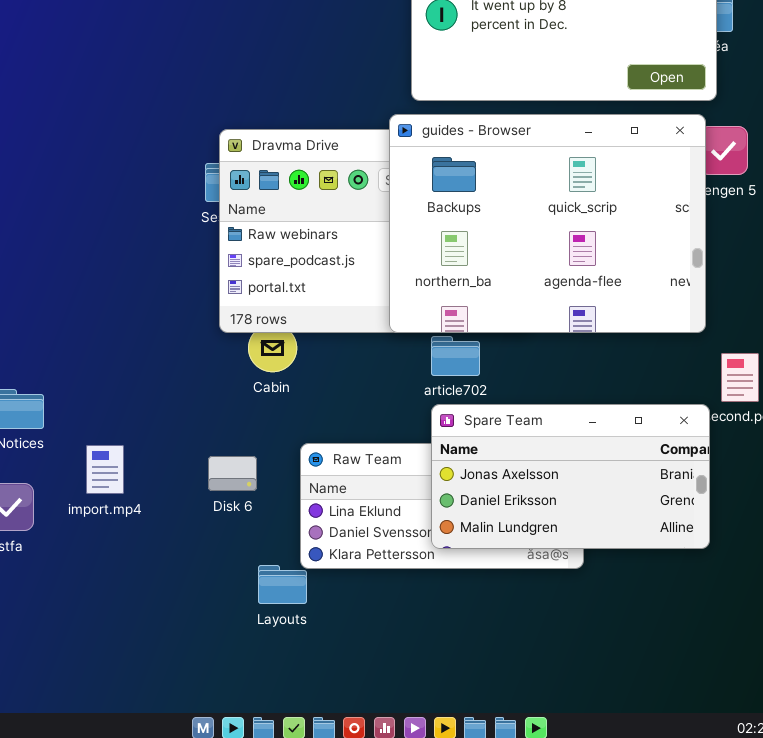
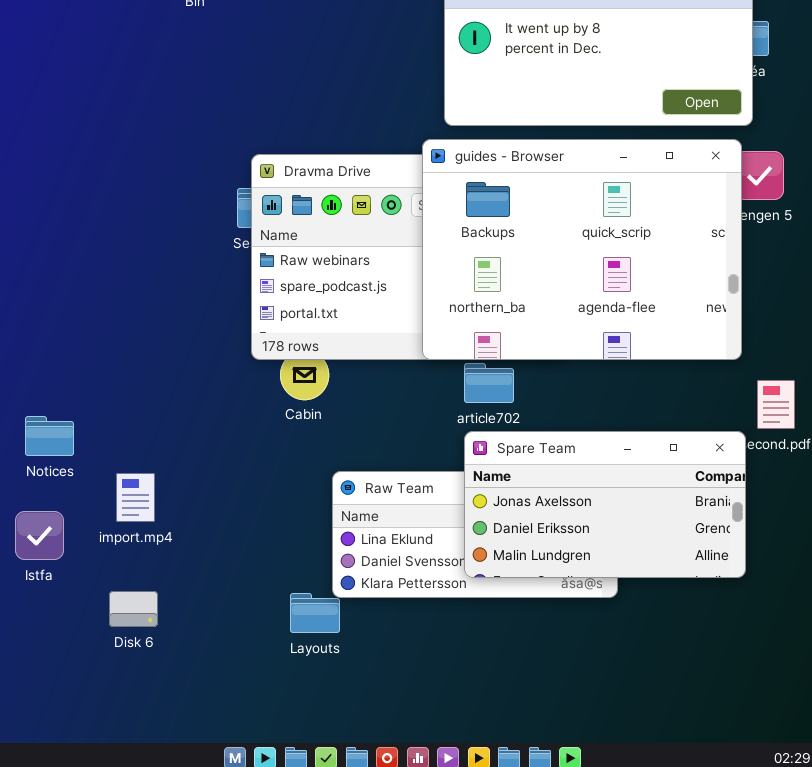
Disk 6: [208,456,257,491] -> [109,591,158,627], moved

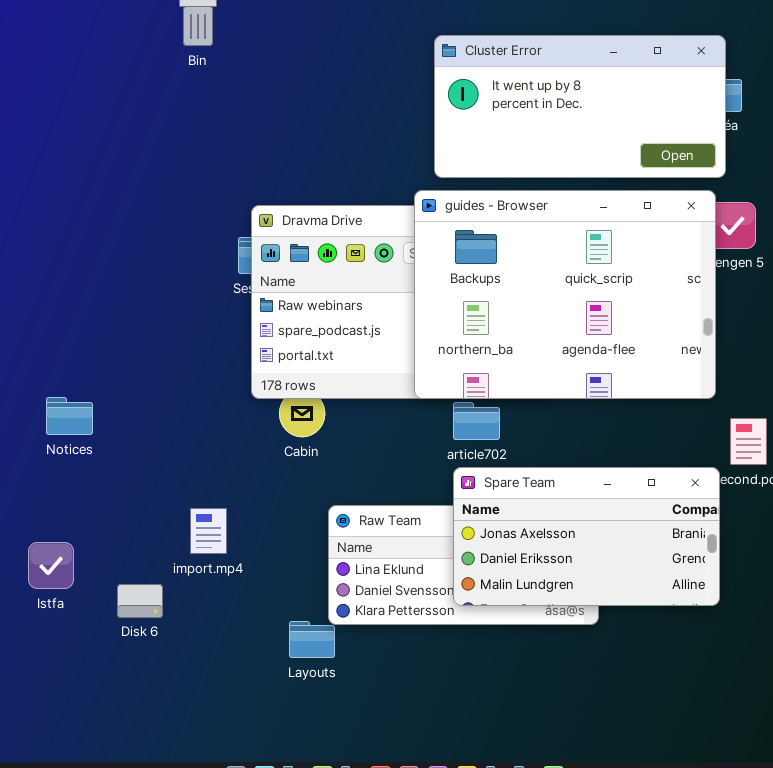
Notices: [25,416,74,456] -> [46,397,93,435], moved
import.mp4: [116,473,155,522] -> [190,508,227,554], moved
Disk 6: [109,591,158,627] -> [117,584,163,618], moved

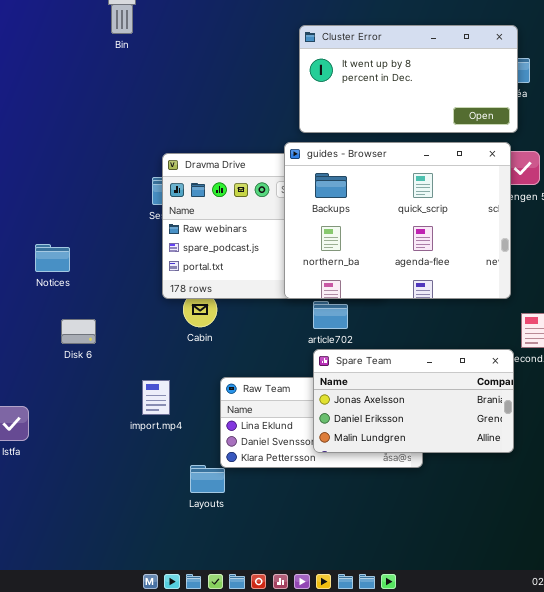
Notices: [46,397,93,435] -> [35,244,70,272], moved
import.mp4: [190,508,227,554] -> [142,380,170,415], moved
Disk 6: [117,584,163,618] -> [61,319,96,344], moved

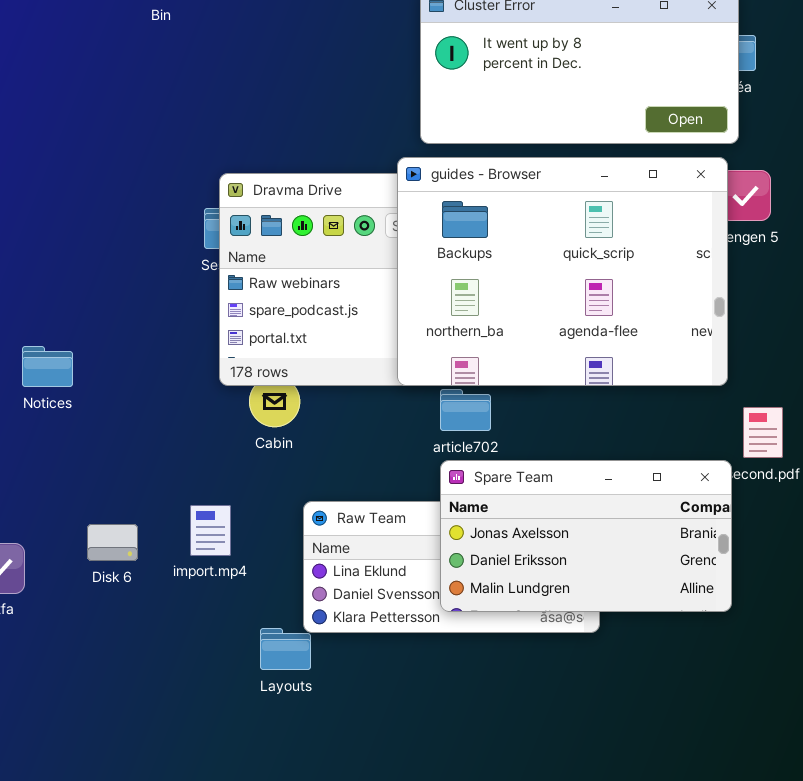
Notices: [35,244,70,272] -> [22,346,73,387], moved
Disk 6: [61,319,96,344] -> [87,524,138,561], moved

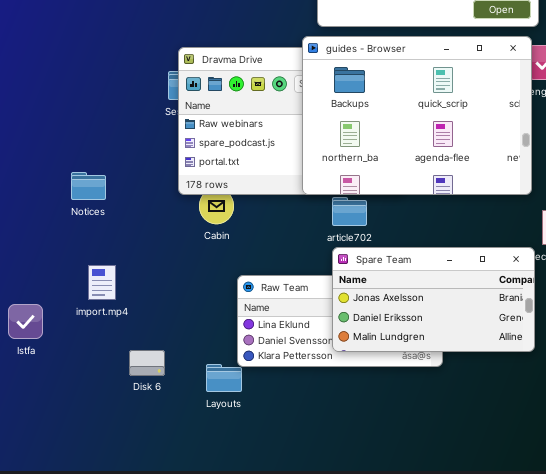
Notices: [22,346,73,387] -> [71,172,106,200], moved
import.mp4: [190,505,231,556] -> [88,265,116,300], moved
Disk 6: [87,524,138,561] -> [129,350,165,376], moved

